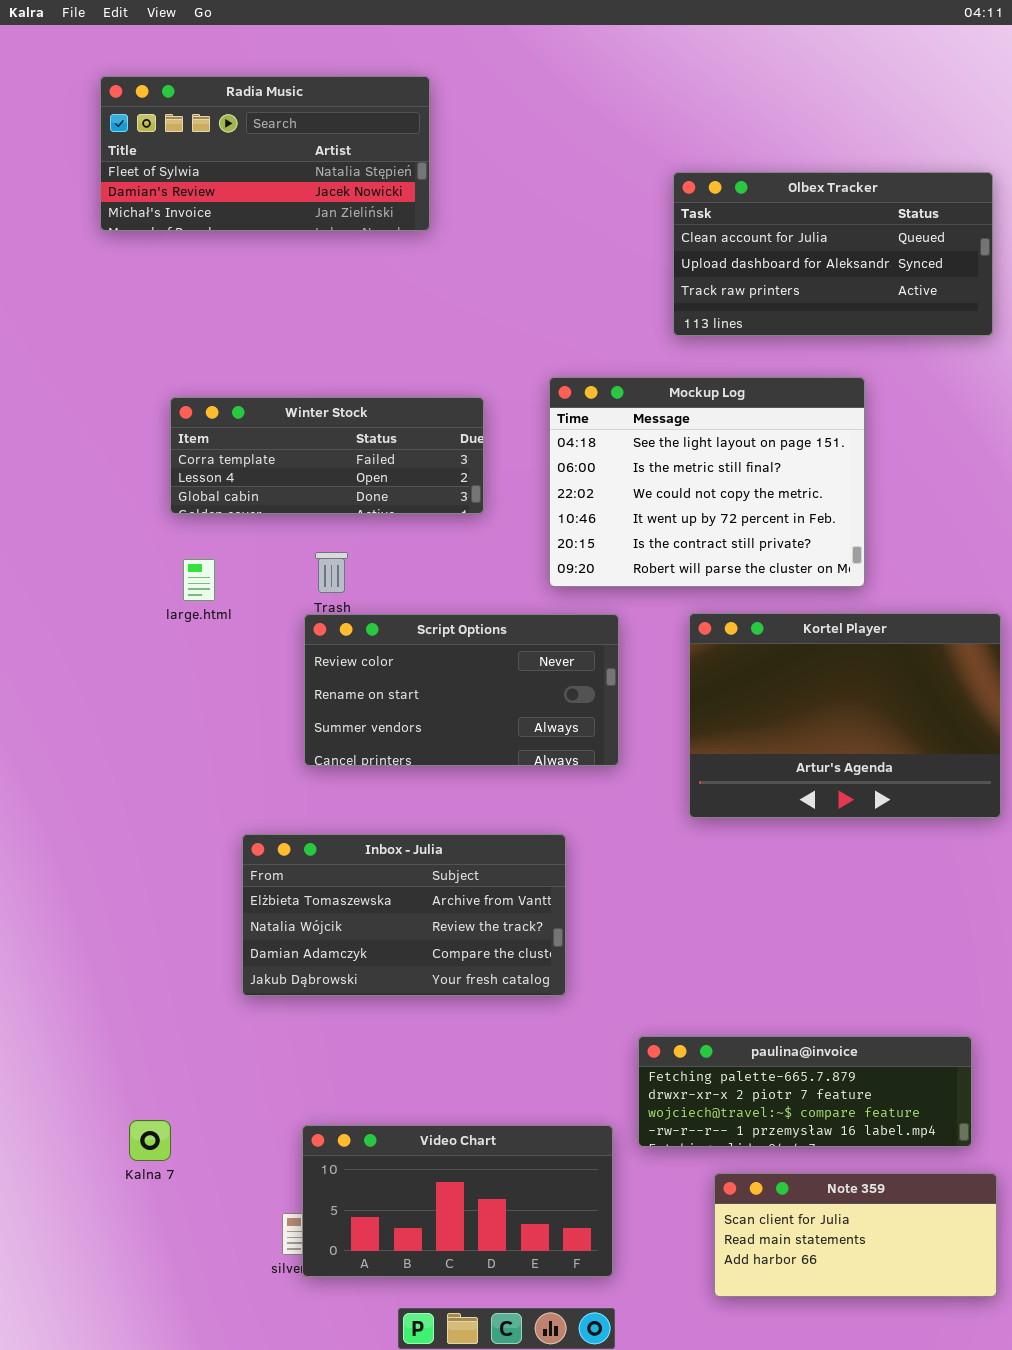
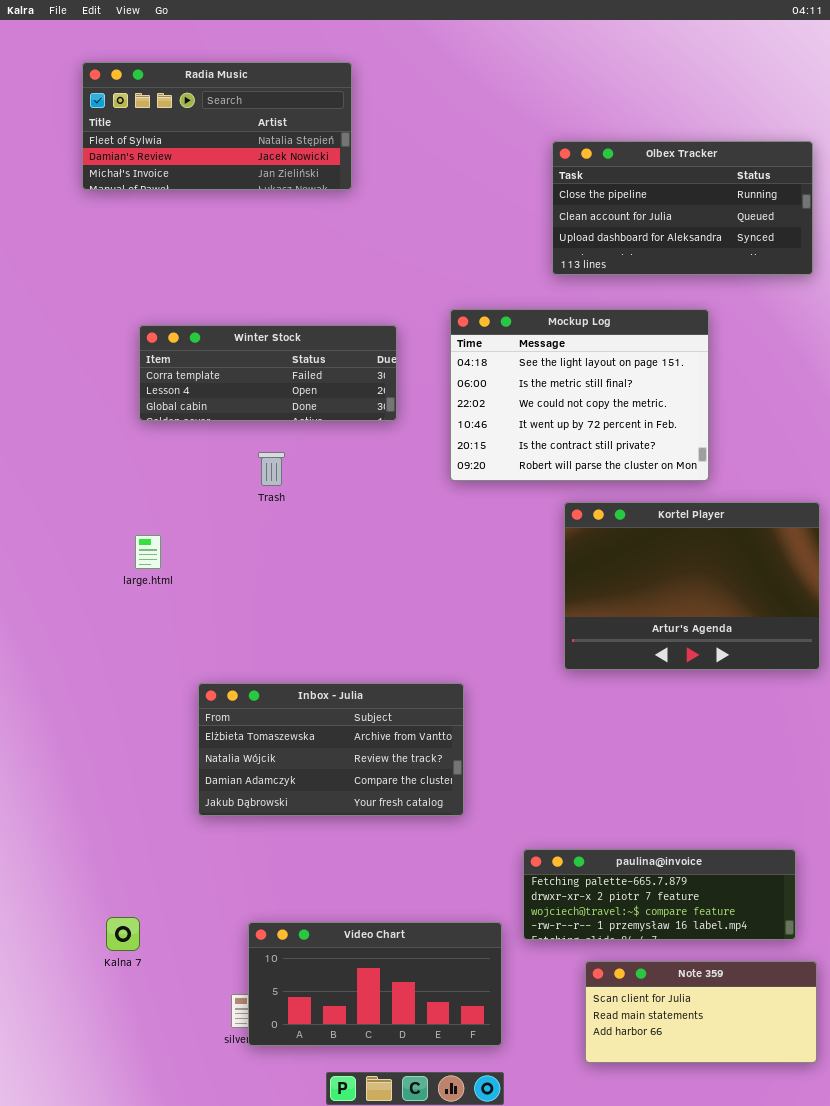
Olbex Tracker: [673,172,993,336] -> [552,141,813,275], scrolled up 1 row
large.html: [183,559,215,601] -> [135,535,161,569], moved
Script Options: [304,614,619,766] -> none, closed

